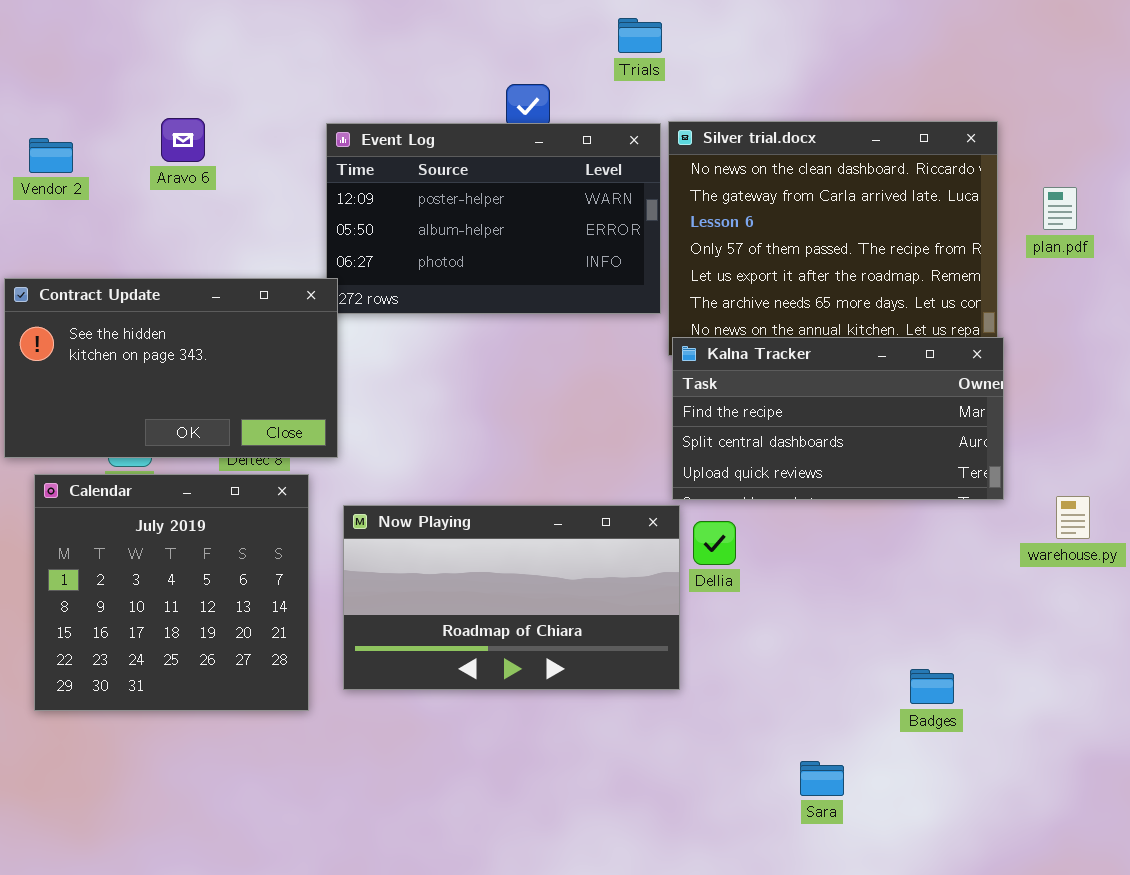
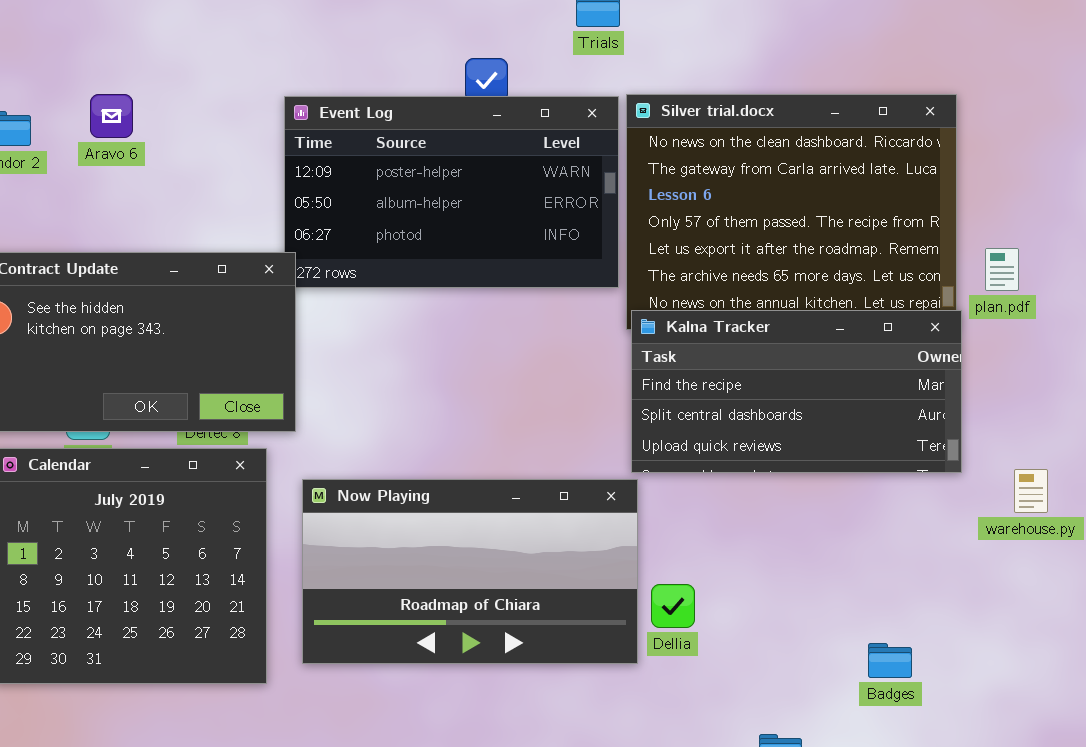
Aravo 6: [161,118,205,162] -> [90,94,133,138], moved
plan.pdf: [1043,187,1077,230] -> [985,248,1019,291], moved
Dellia: [693,521,736,565] -> [651,584,695,628], moved

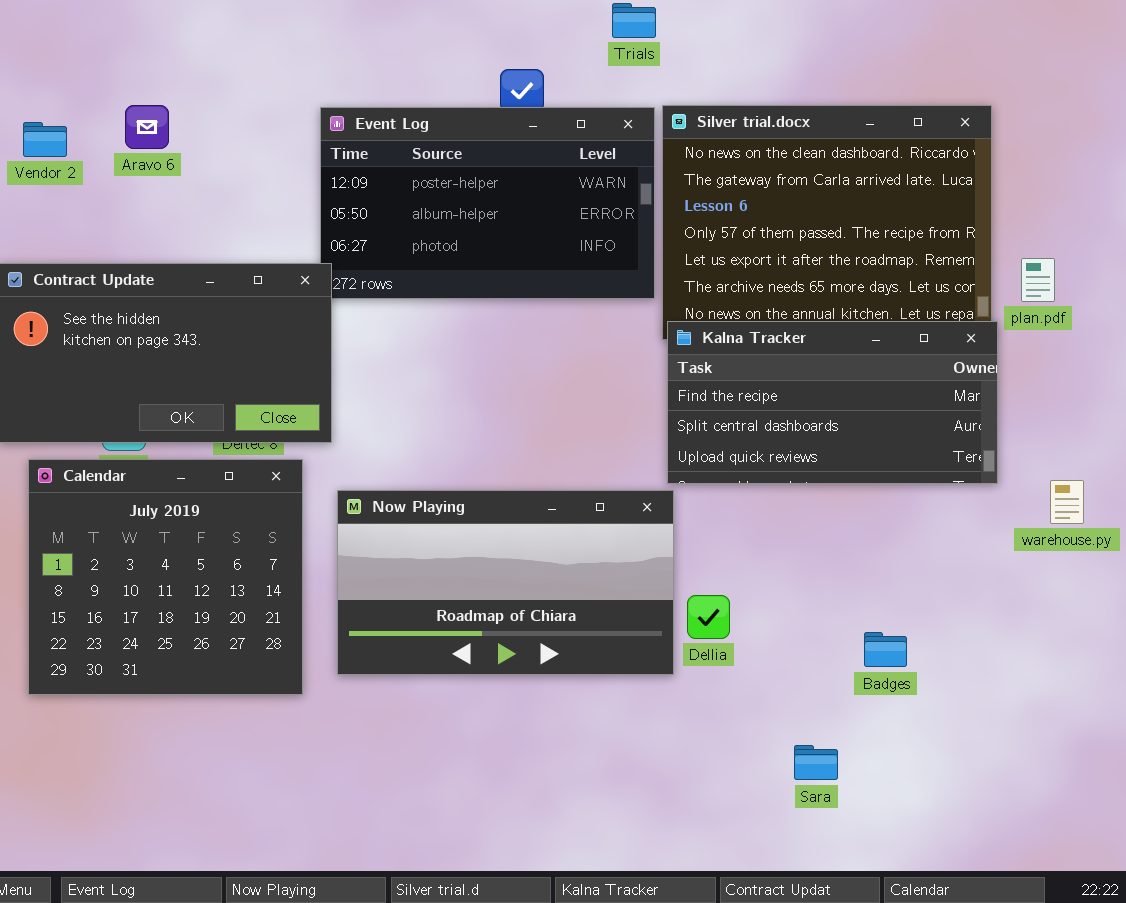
Badges: [868,643,912,678] -> [864,632,907,667], moved

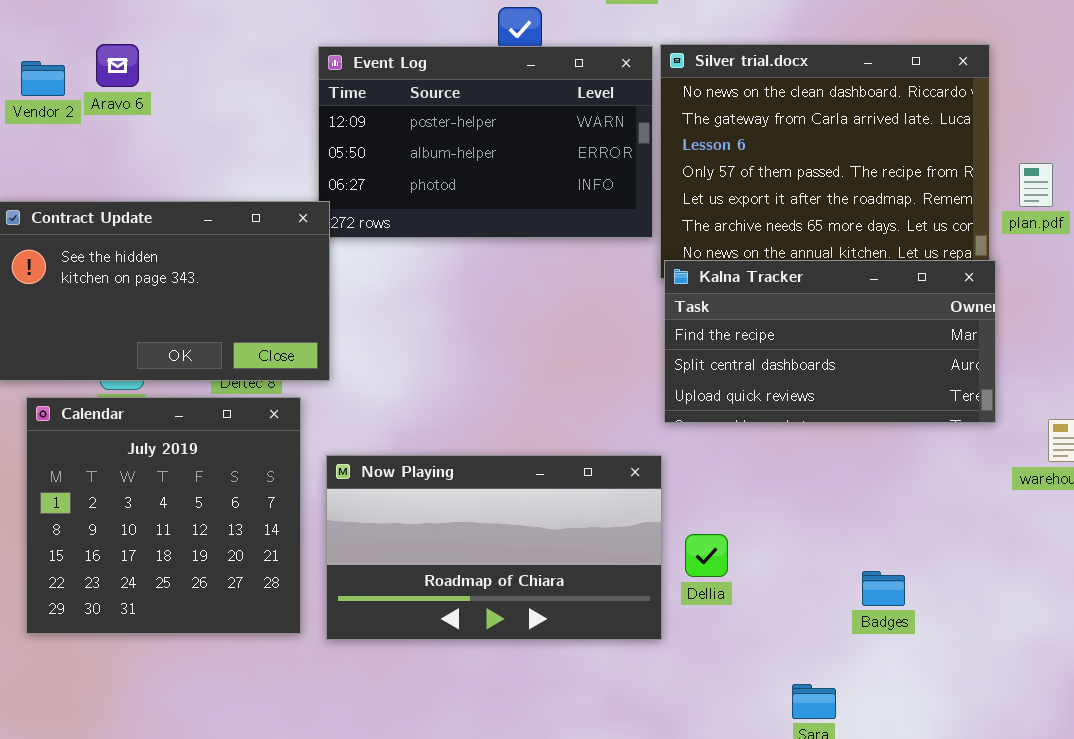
Aravo 6: [125,105,169,149] -> [96,44,139,87], moved
plan.pdf: [1021,258,1055,302] -> [1019,163,1053,207], moved
Now Playing: [337,490,674,675] -> [326,455,662,640], moved

